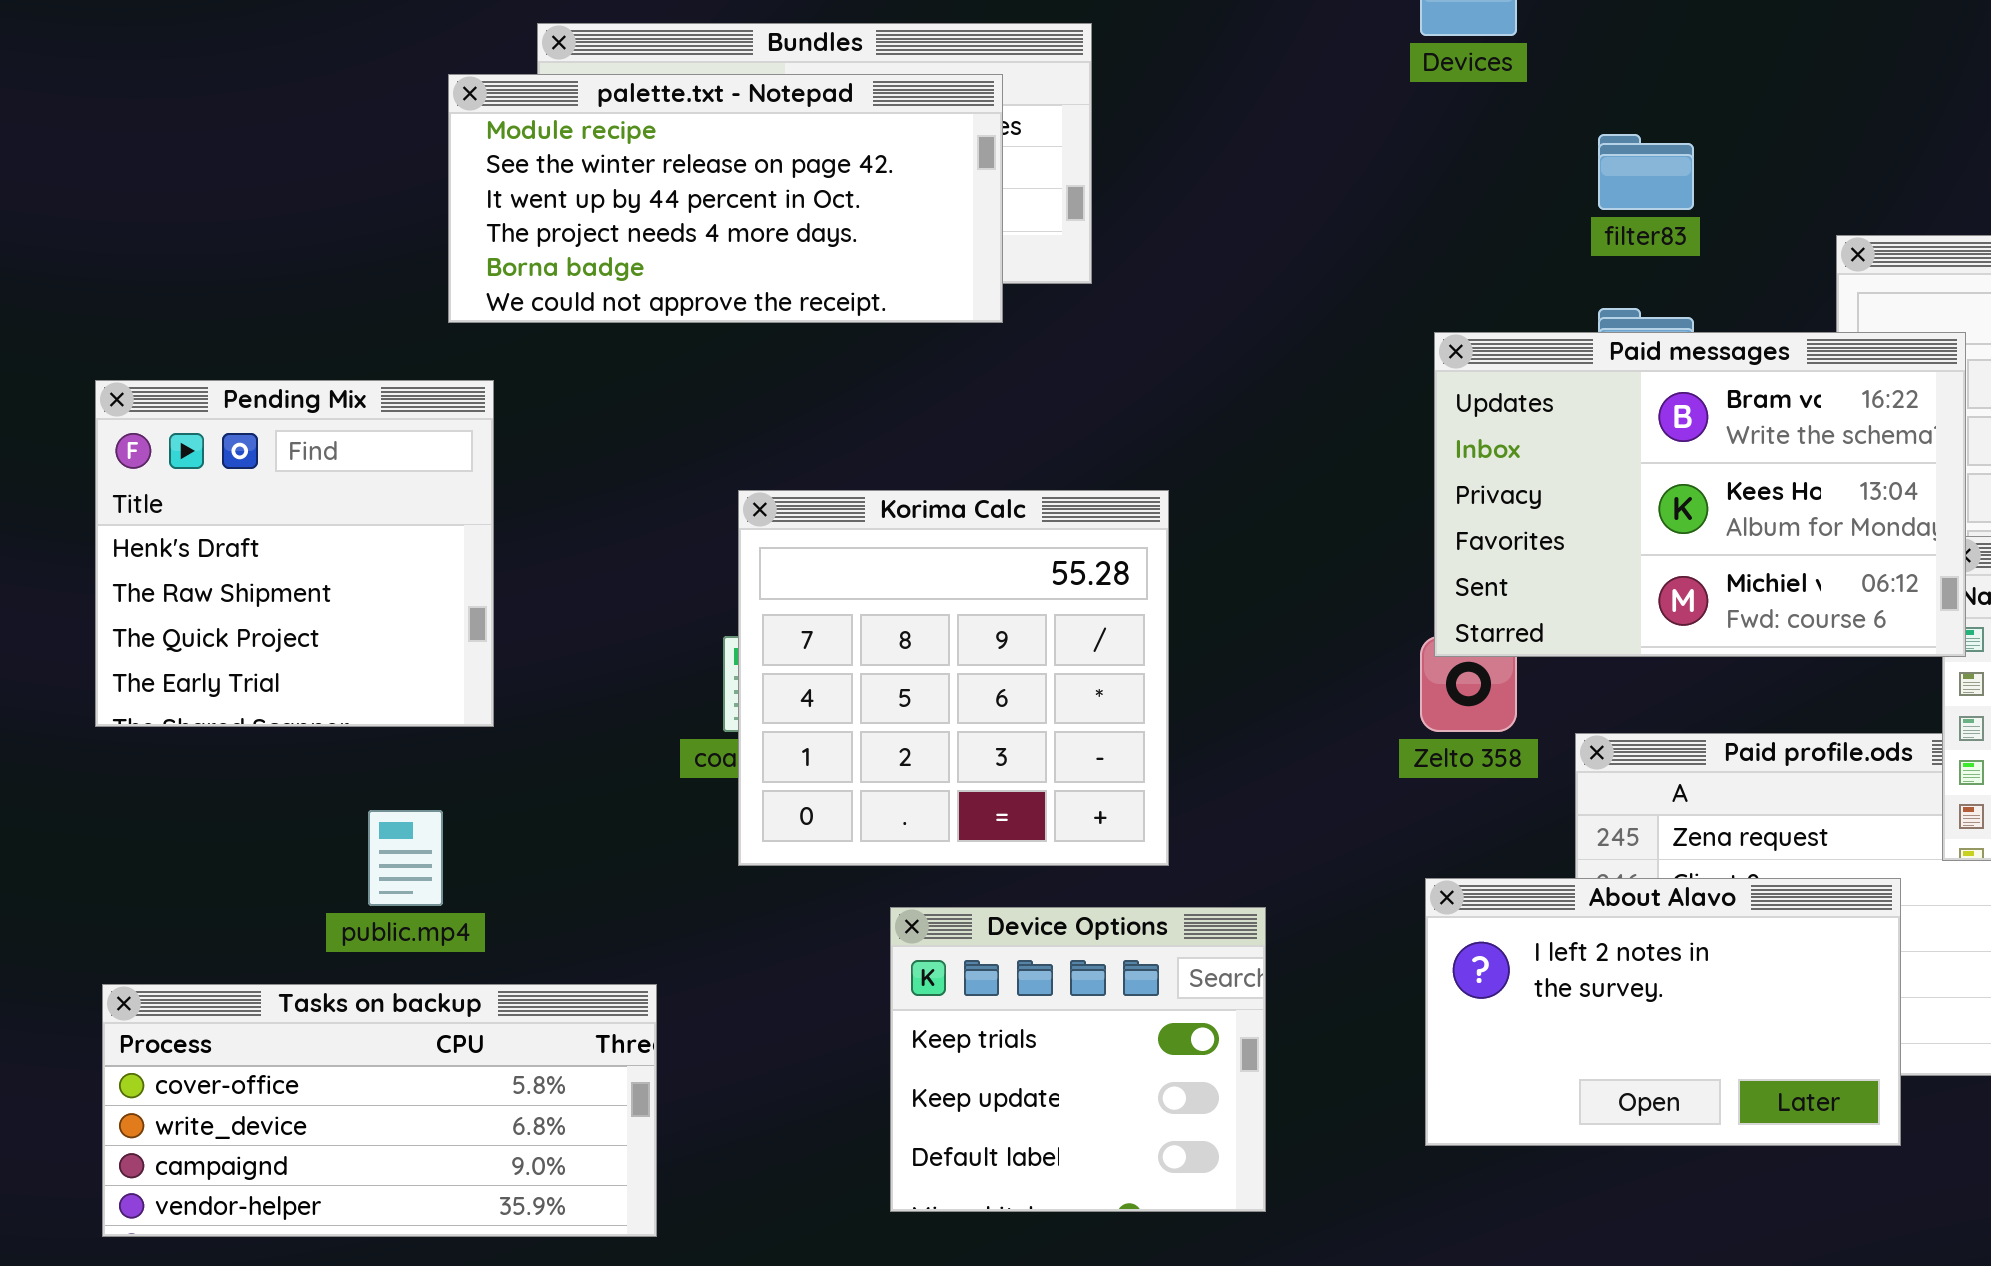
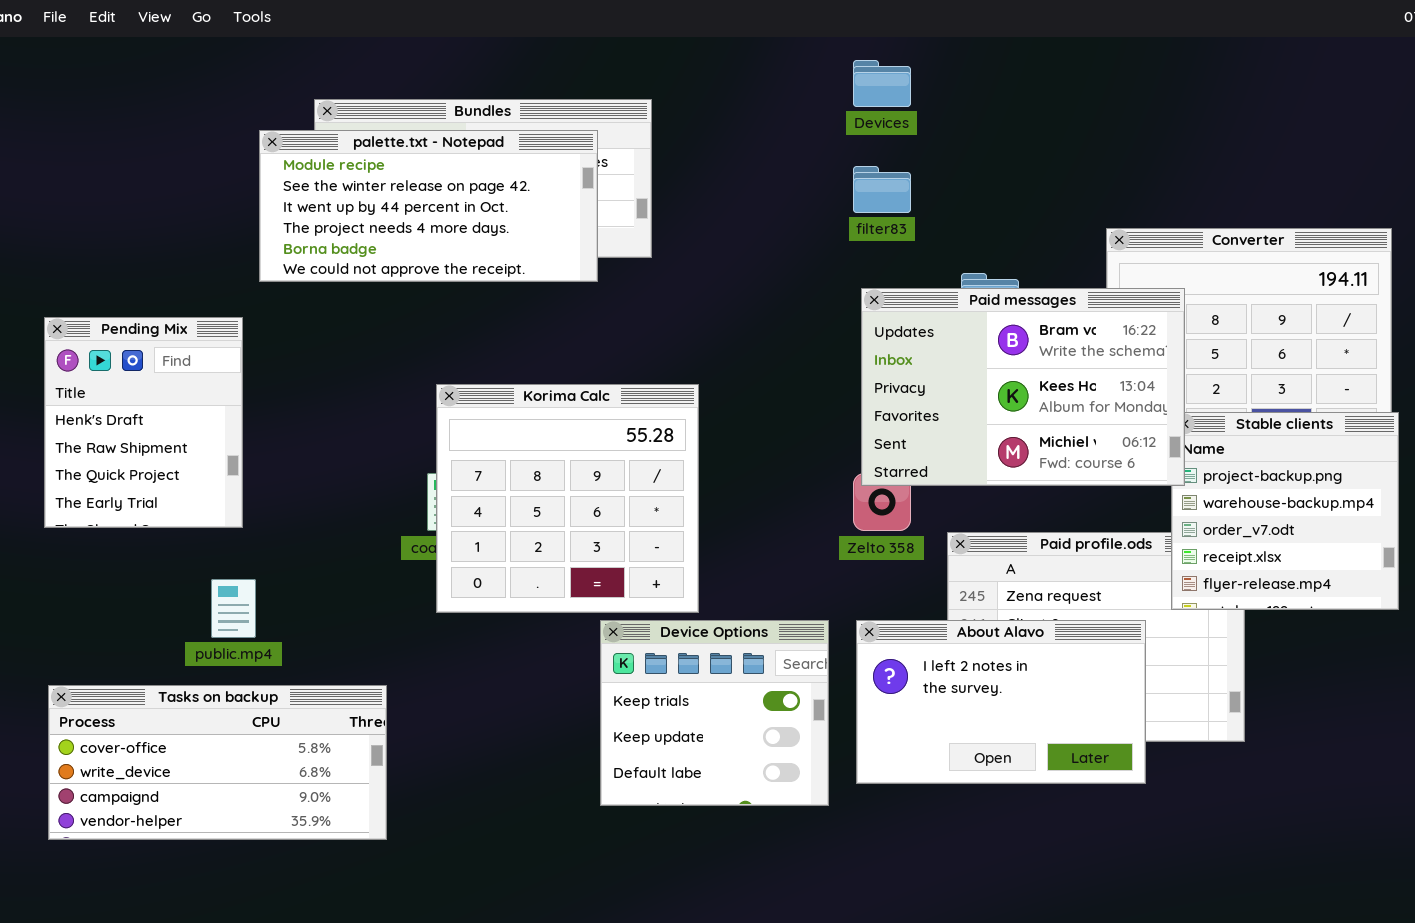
filter83: [1598,134,1694,210] -> [853,166,911,213], moved
Pending Mix: [95,380,494,727] -> [44,317,243,528], resized
Device Options: [890,907,1266,1212] -> [600,620,829,806], moved

